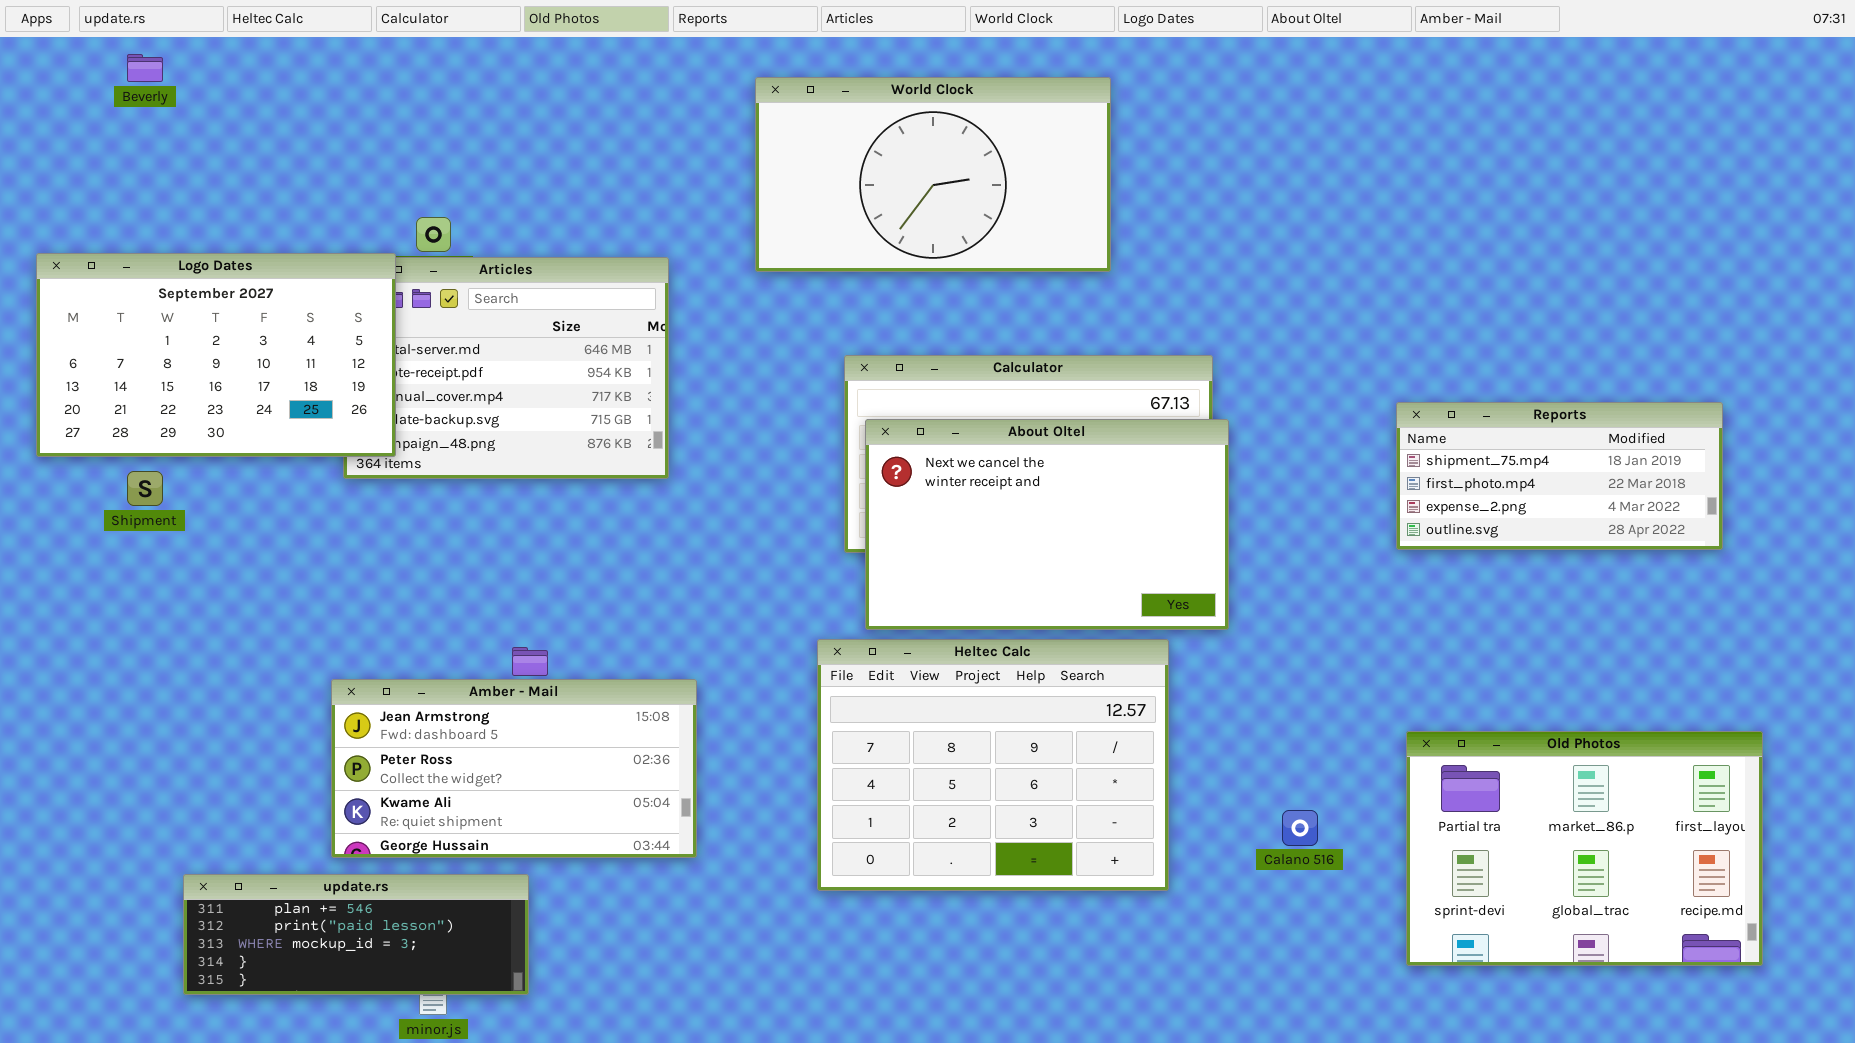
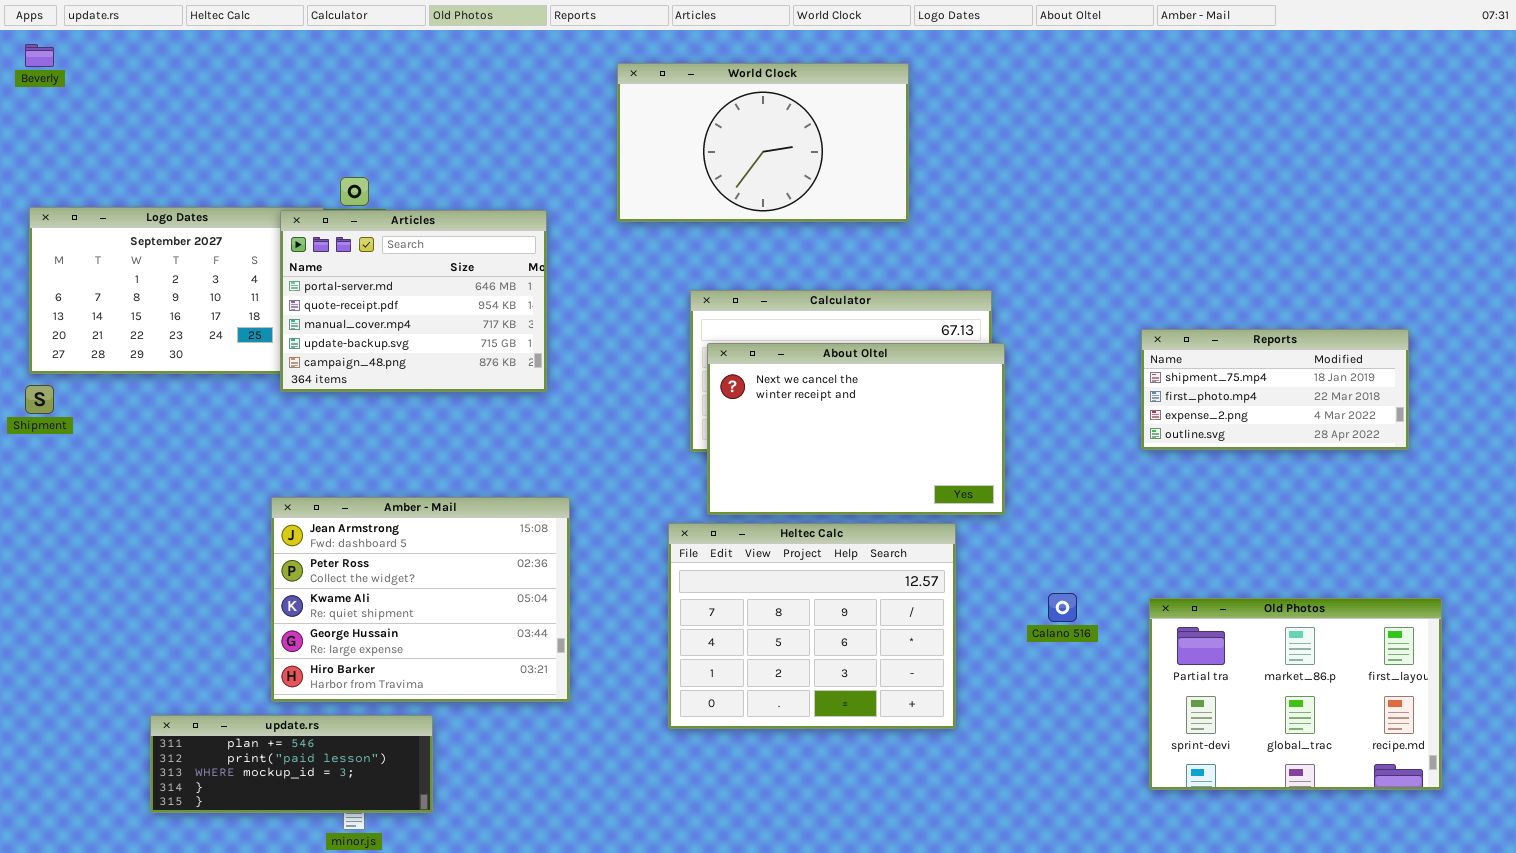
Beverly: [127,54,163,82] -> [25,44,54,67], moved
Articles: [343,257,669,479] -> [280,210,547,392], raised
Shipment: [127,471,163,506] -> [25,385,54,414], moved
Amber - Mail: [331,679,697,858] -> [271,497,570,702], resized
Calano 516: [1282,810,1318,846] -> [1048,593,1077,622], moved

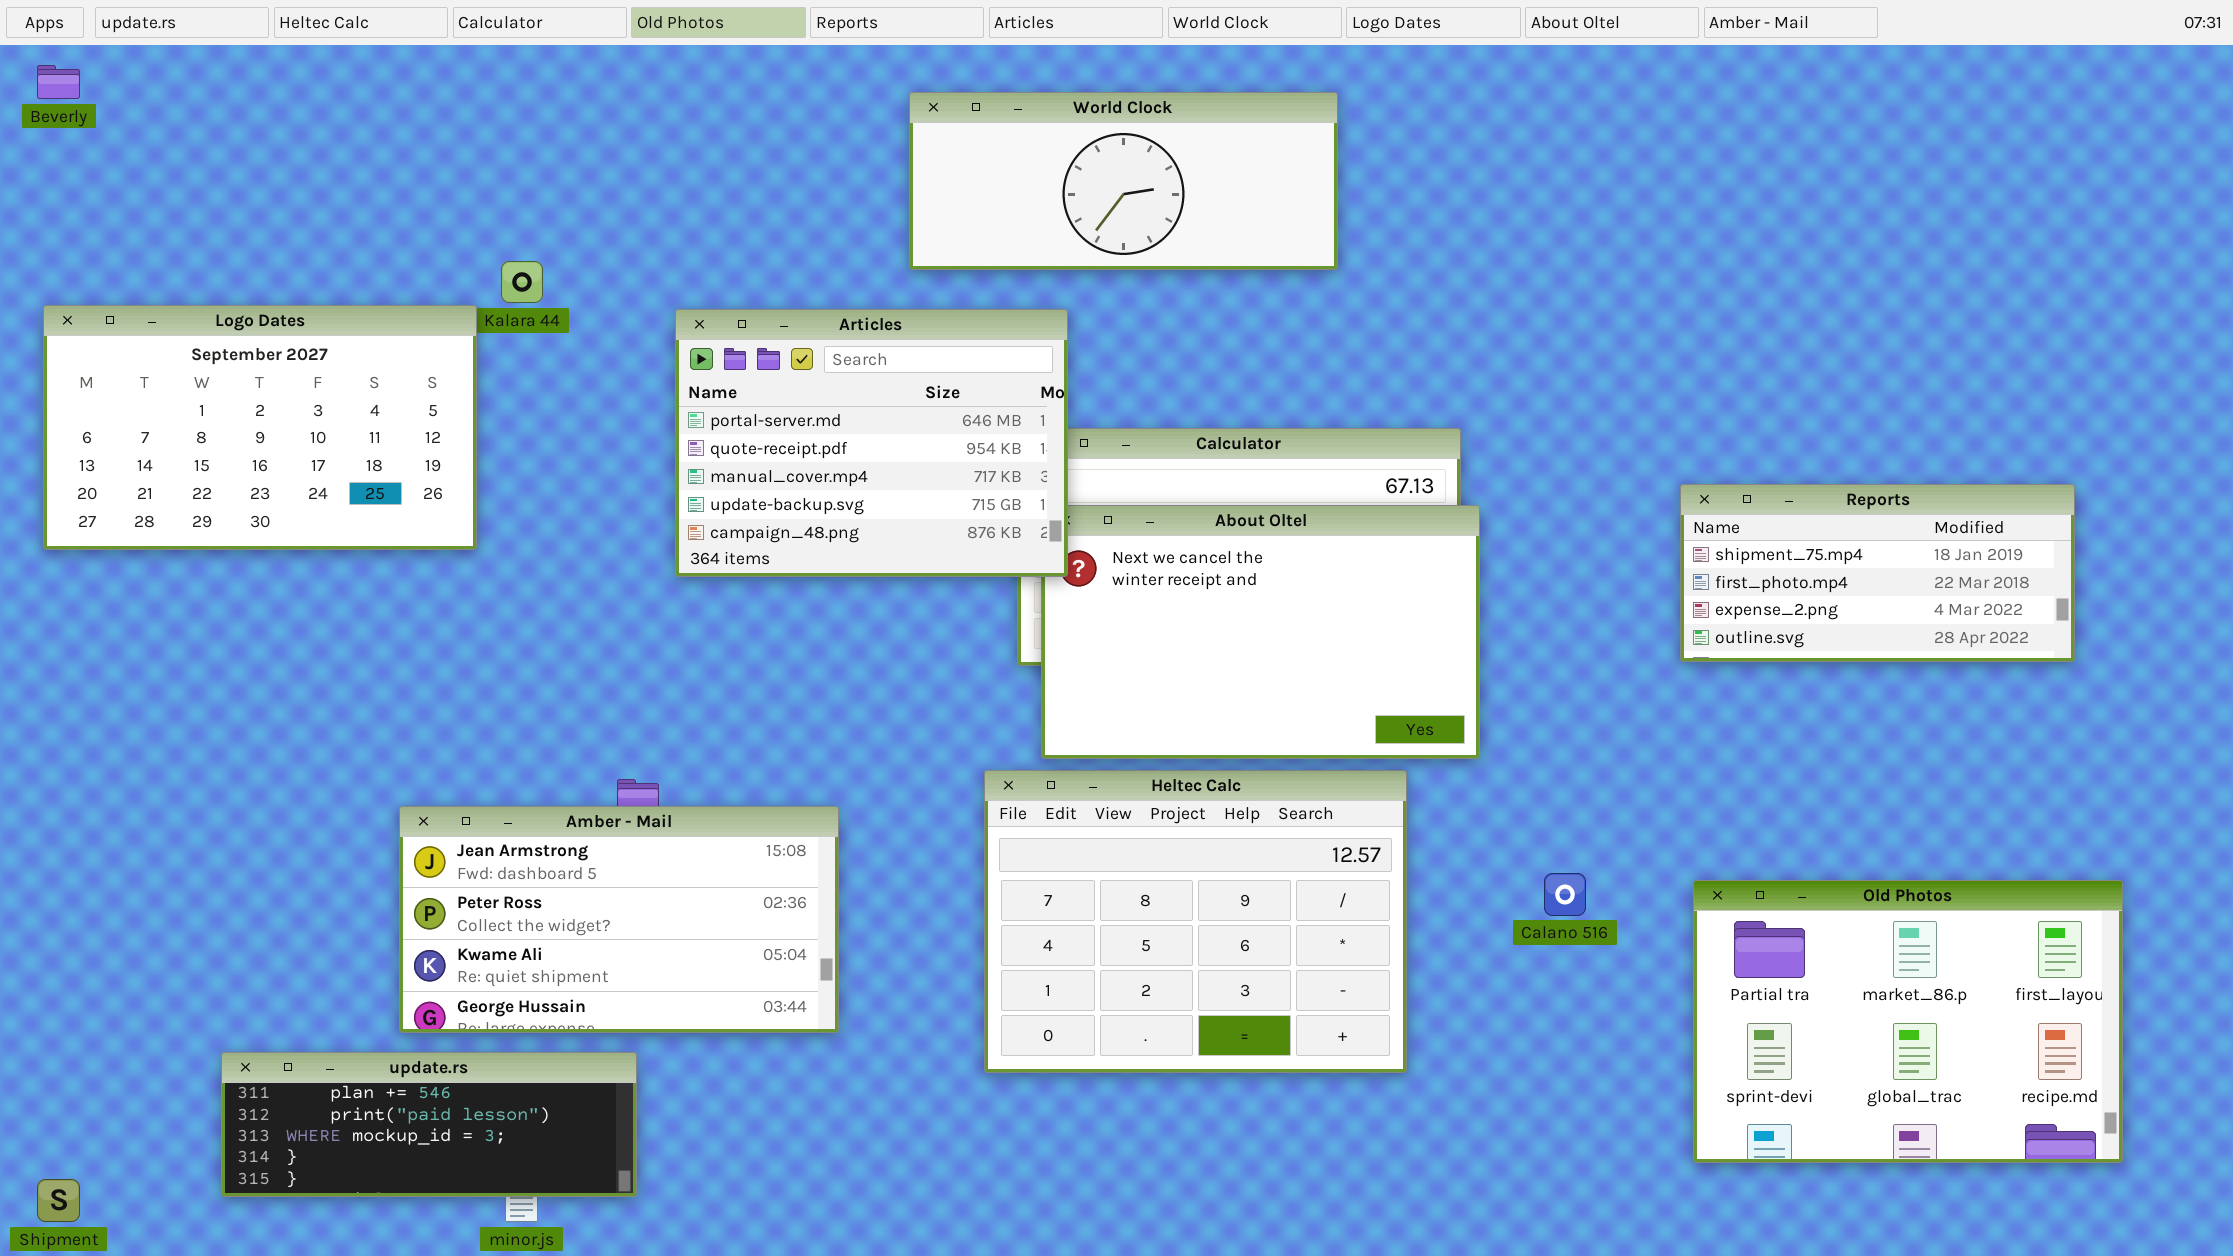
World Clock: [617,63,909,222] -> [909,92,1338,270], resized
Articles: [280,210,547,392] -> [675,309,1068,577], moved
Shipment: [25,385,54,414] -> [37,1179,80,1222], moved
Amber - Mail: [271,497,570,702] -> [399,806,839,1033], resized

